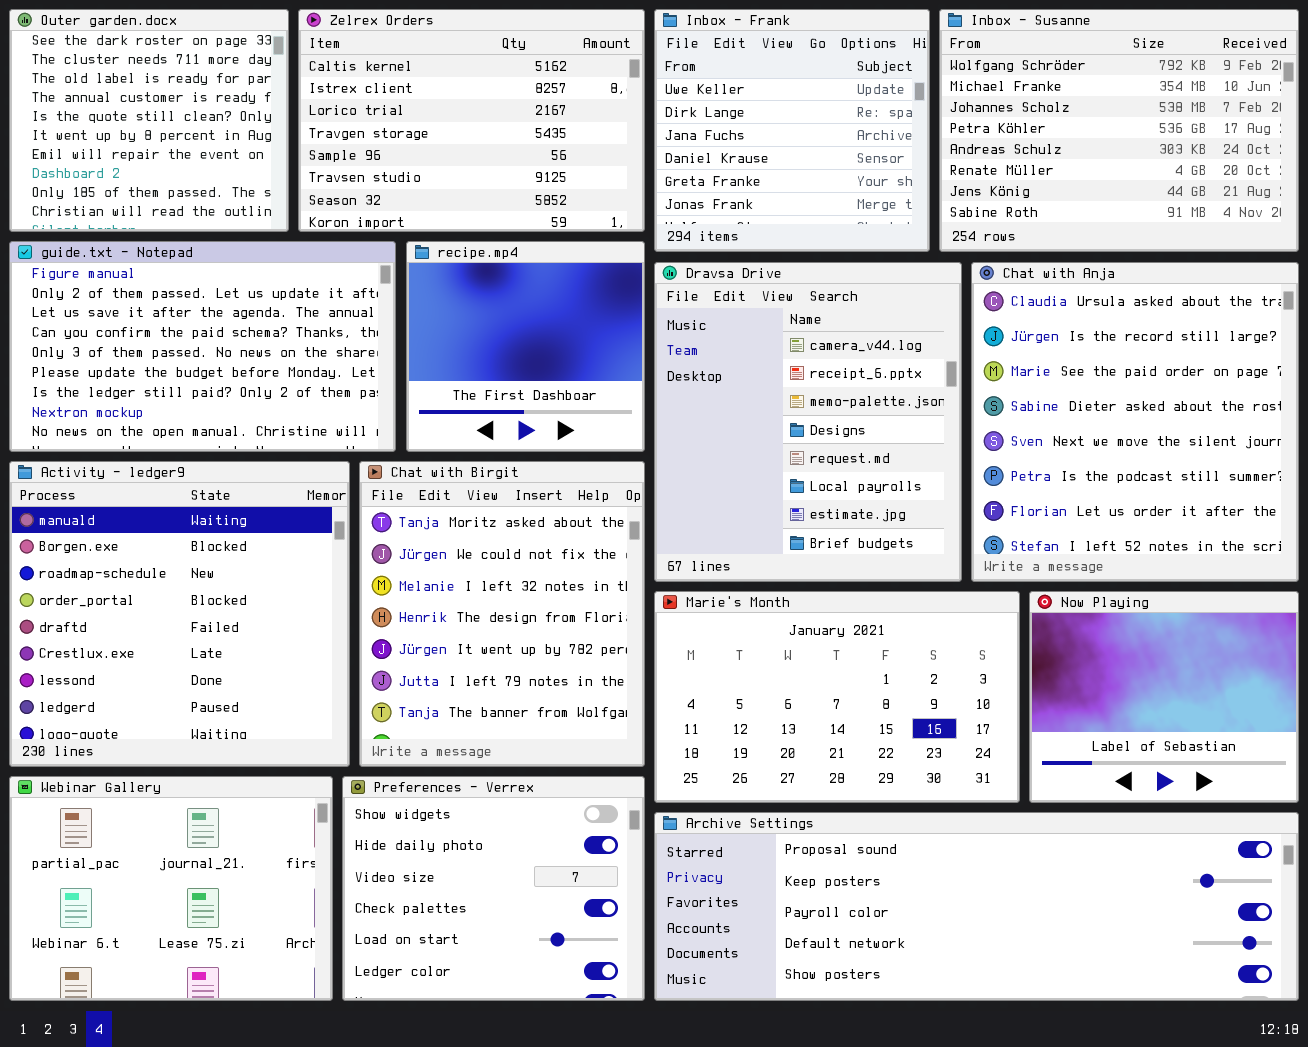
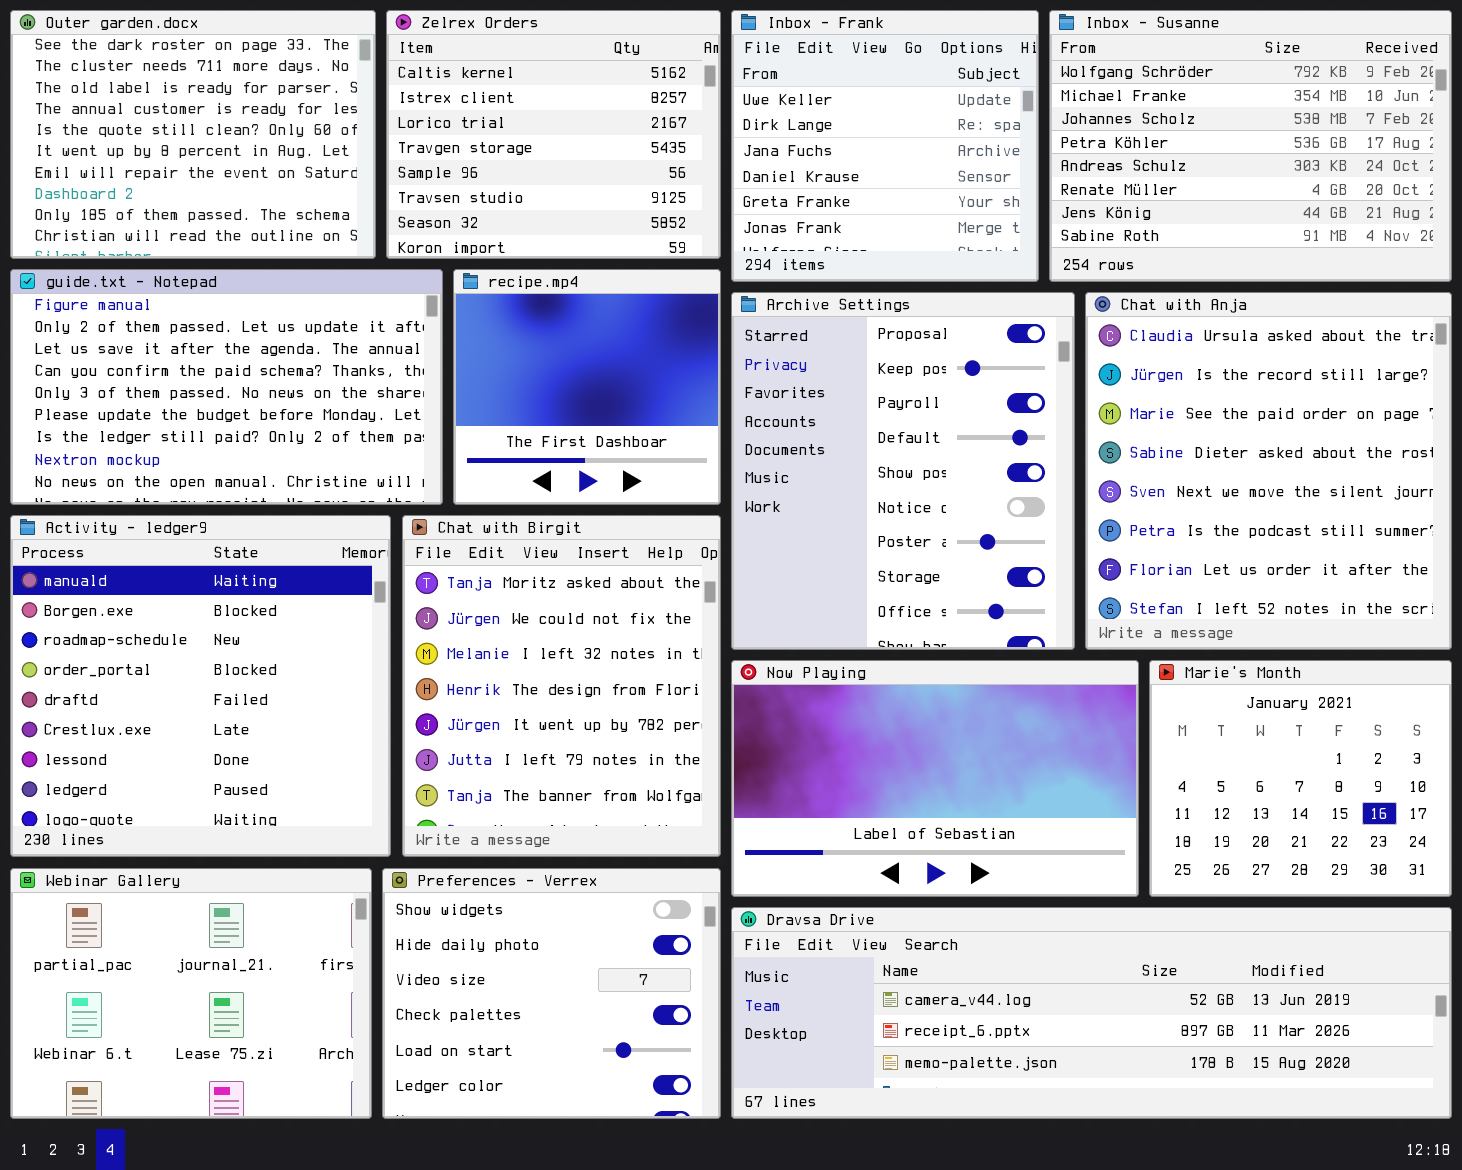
Outer garden.docx: [9,9,289,232] -> [10,10,376,259], resized
Zelrex Orders: [298,9,645,232] -> [386,10,721,259], resized
Dravsa Drive: [654,262,962,582] -> [731,907,1452,1119], moved, resized
Marie's Month: [654,591,1020,803] -> [1149,660,1452,897], moved, resized
Now Playing: [1029,591,1299,803] -> [731,660,1139,897], moved, resized
Archive Settings: [654,812,1299,1001] -> [731,292,1075,650], moved, resized

